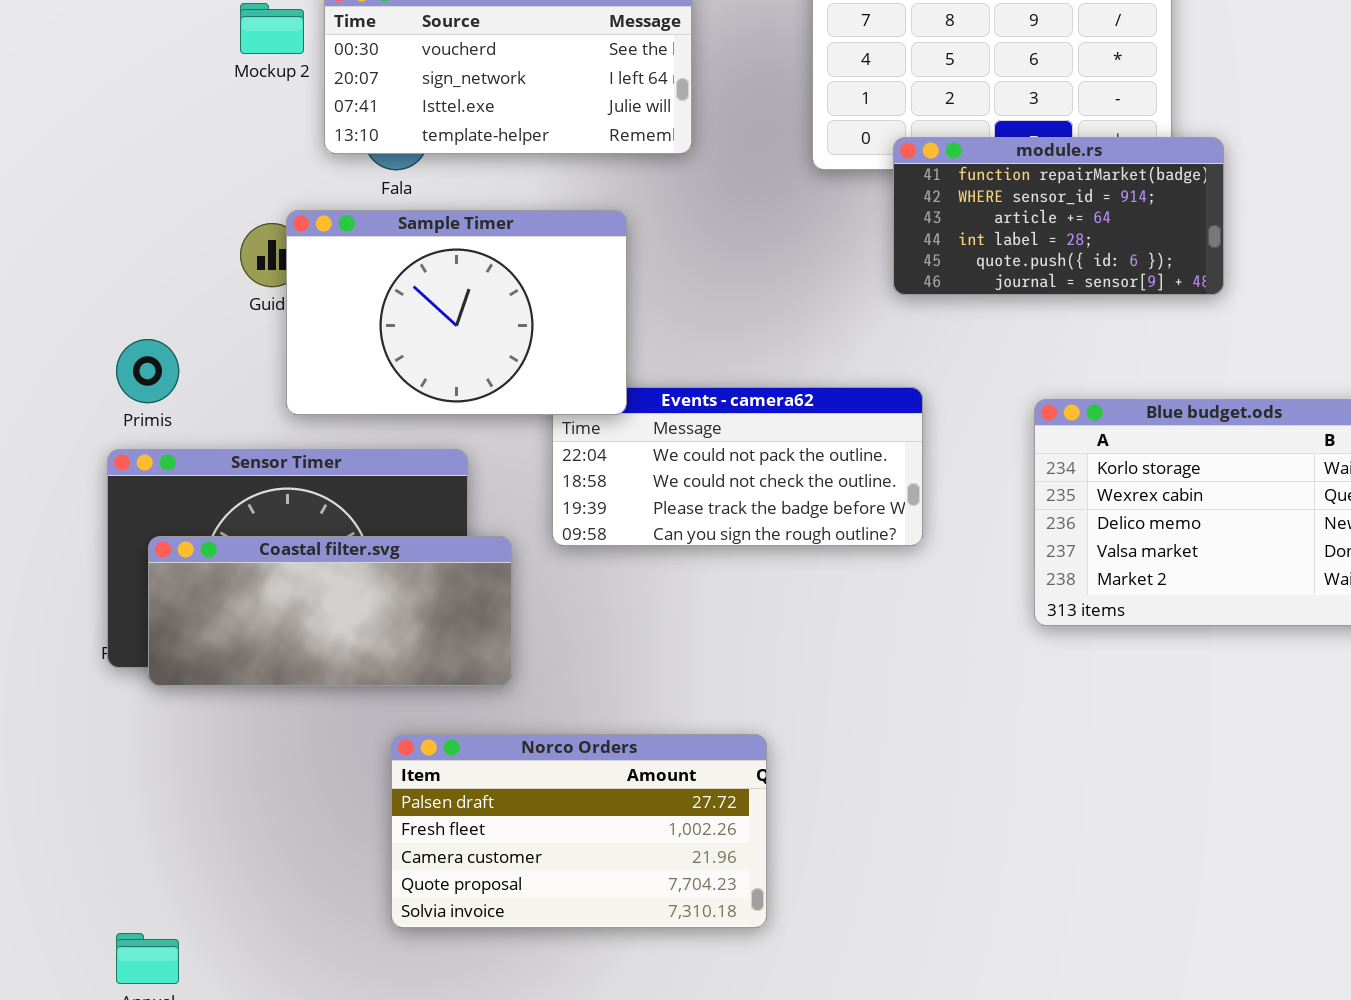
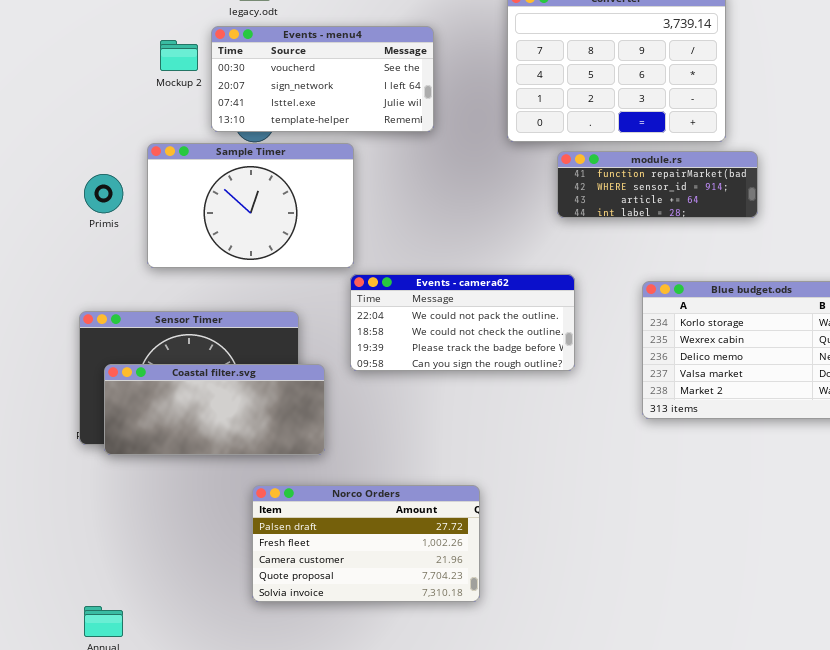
module.rs: [893,137,1224,295] -> [557,151,758,218], resized
Sample Timer: [286,210,627,415] -> [147,143,354,268], moved
Primis: [116,339,179,403] -> [84,174,123,213], moved

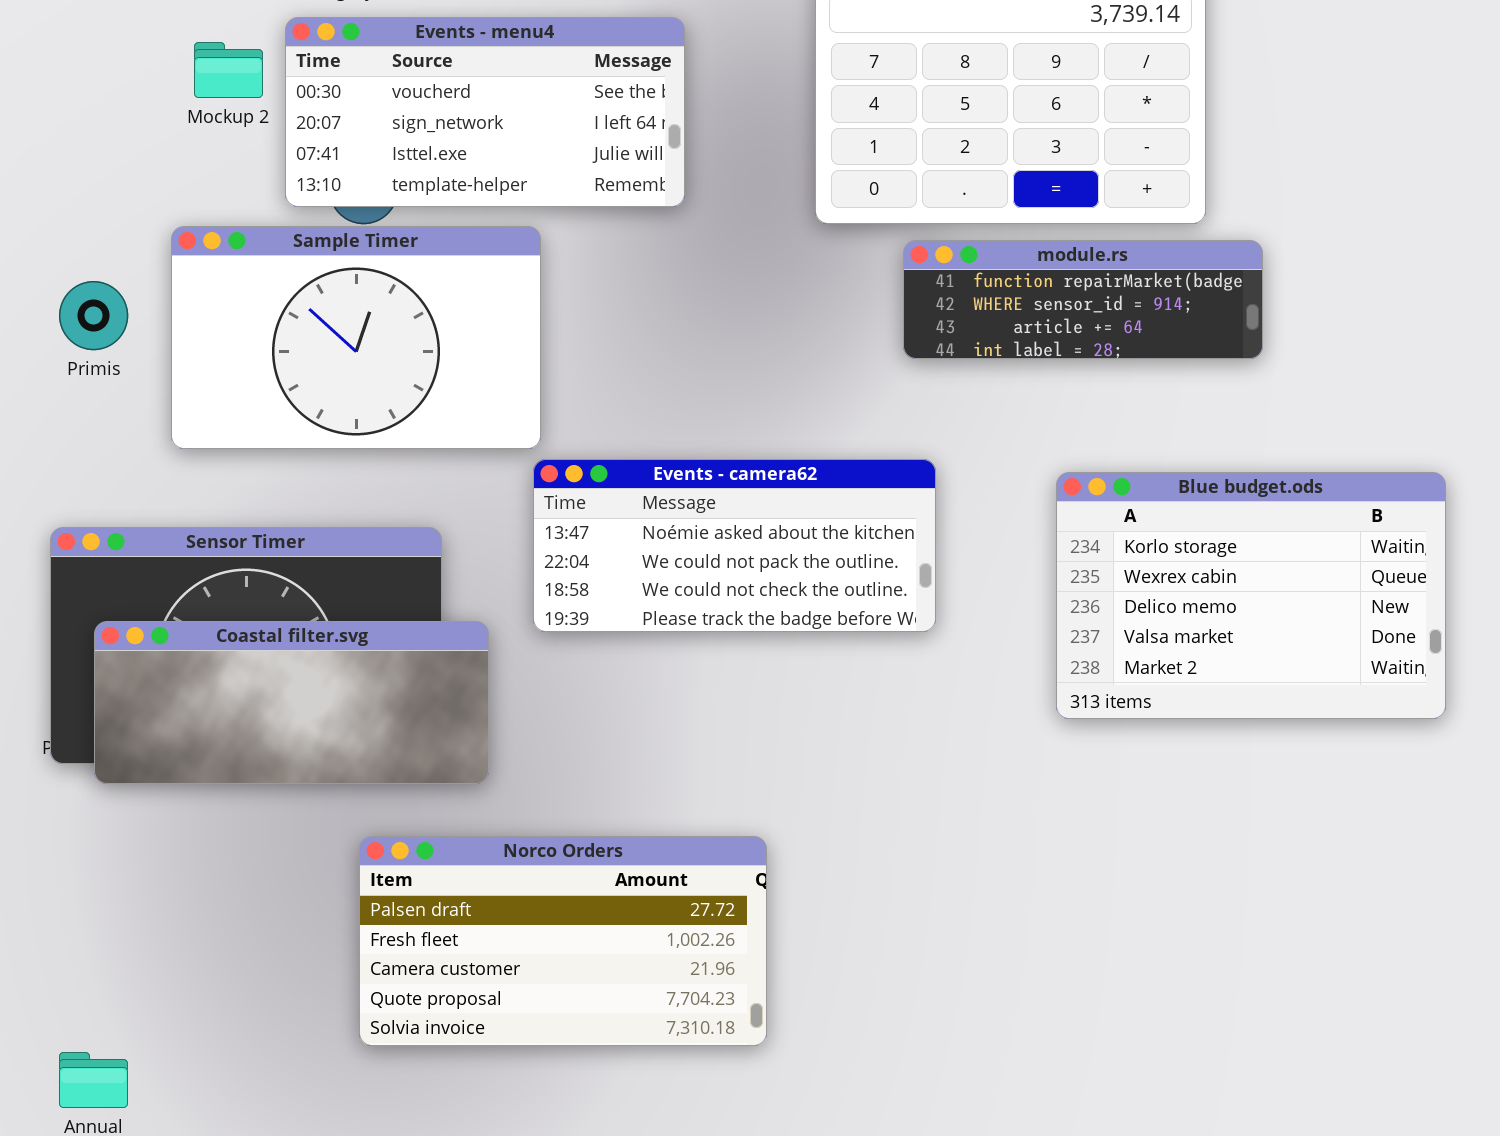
Events - camera62: [350,274,575,371] -> [533,459,936,632], scrolled up 1 row

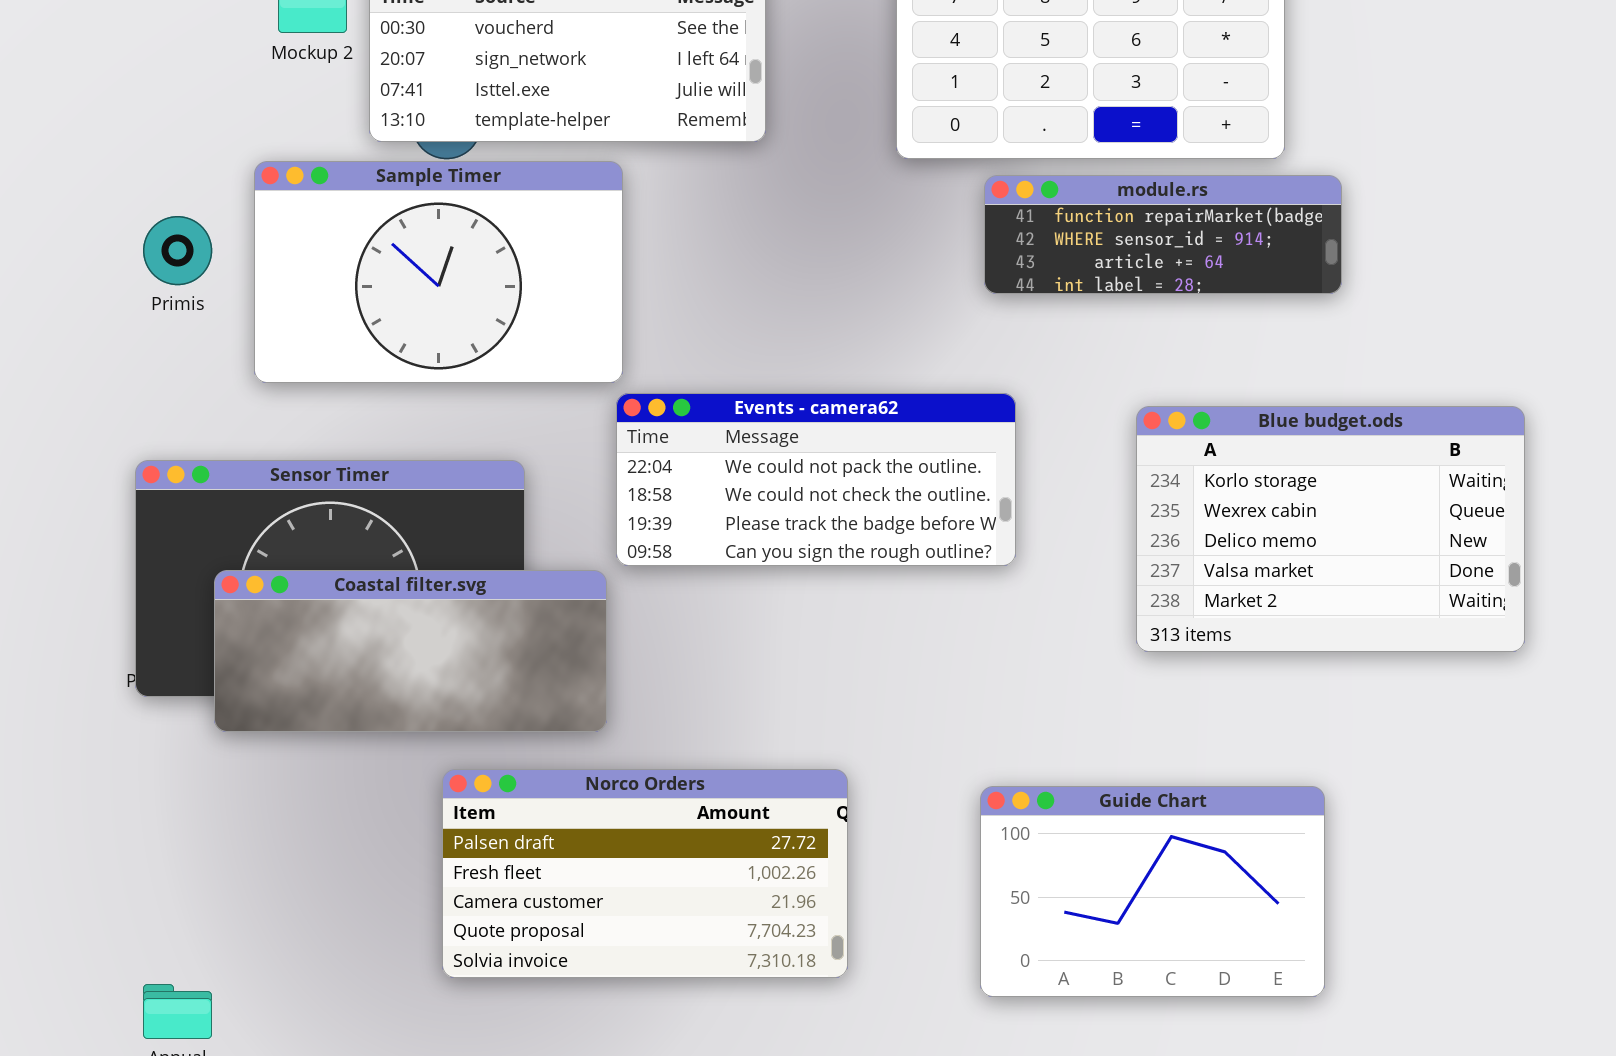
Events - camera62: [533,459,936,632] -> [616,393,1016,566], scrolled down 1 row
Coastal filter.svg: [94,621,489,784] -> [214,570,607,732], moved
Guide Chart: none -> [980,786,1325,997], opened

